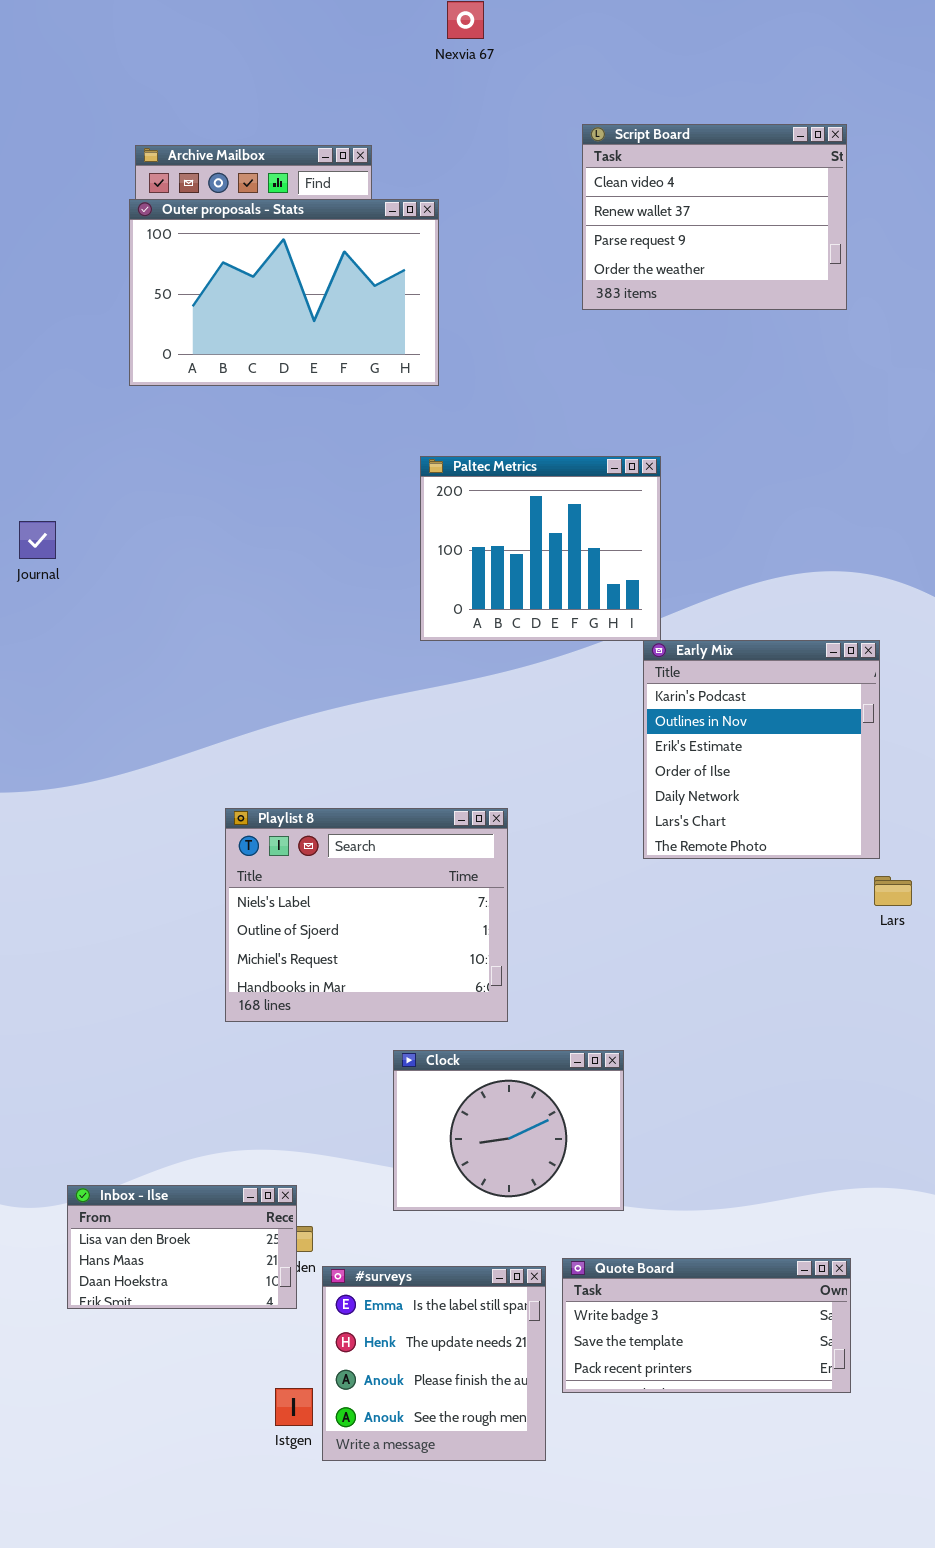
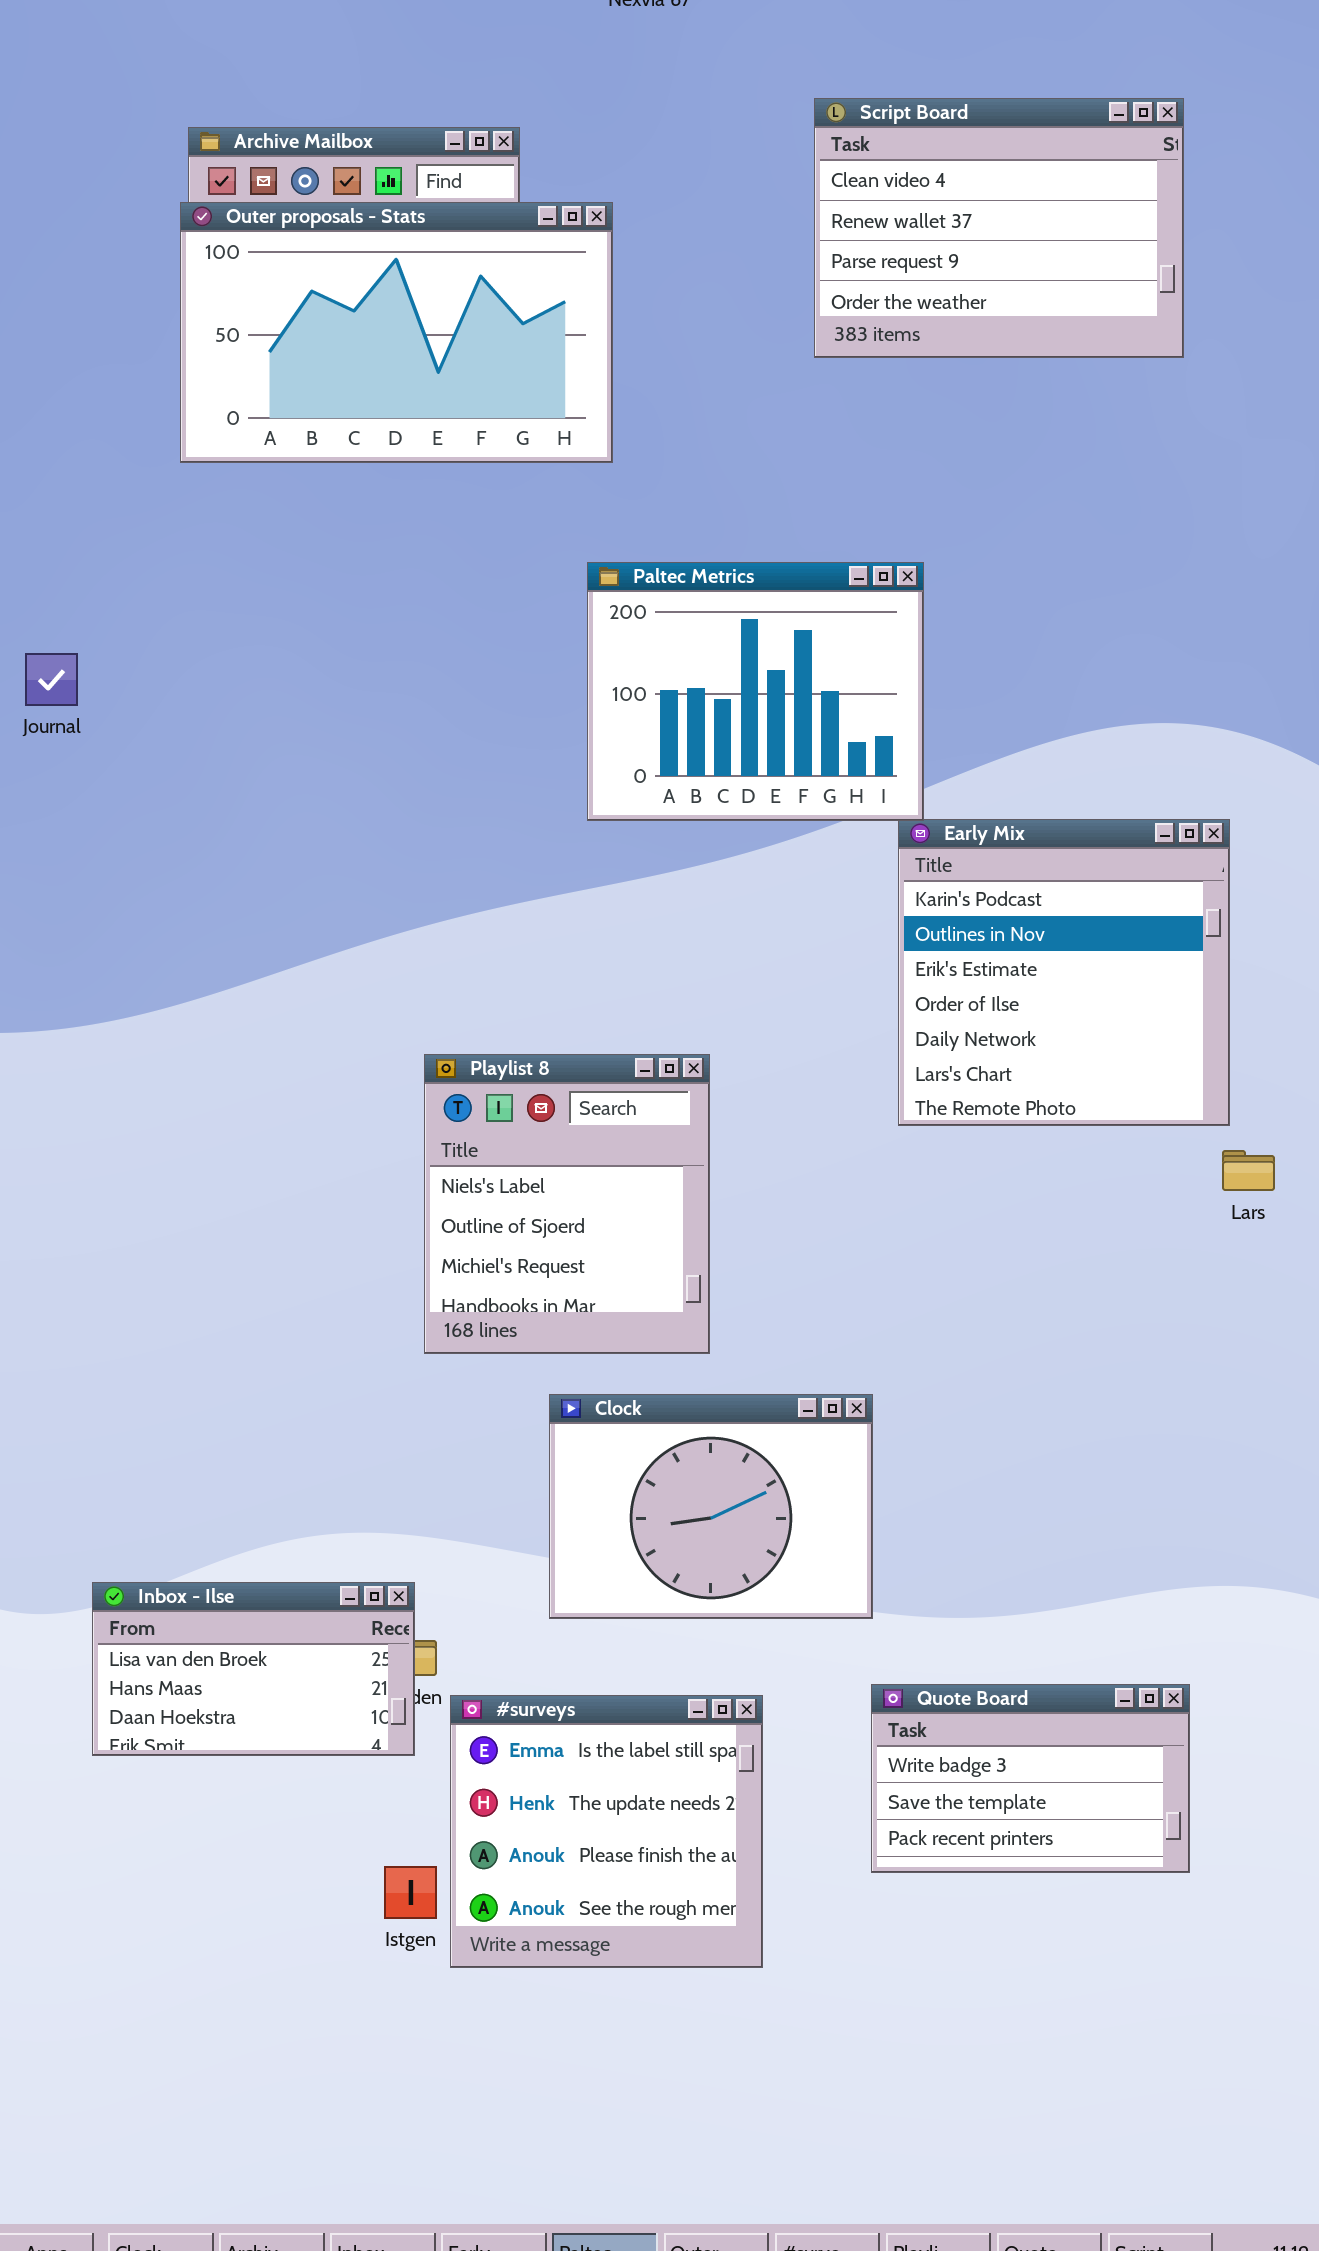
Playlist 8: [225,808,508,1022] -> [424,1054,710,1354], resized
Quote Board: [562,1258,851,1393] -> [871,1684,1190,1873], resized

